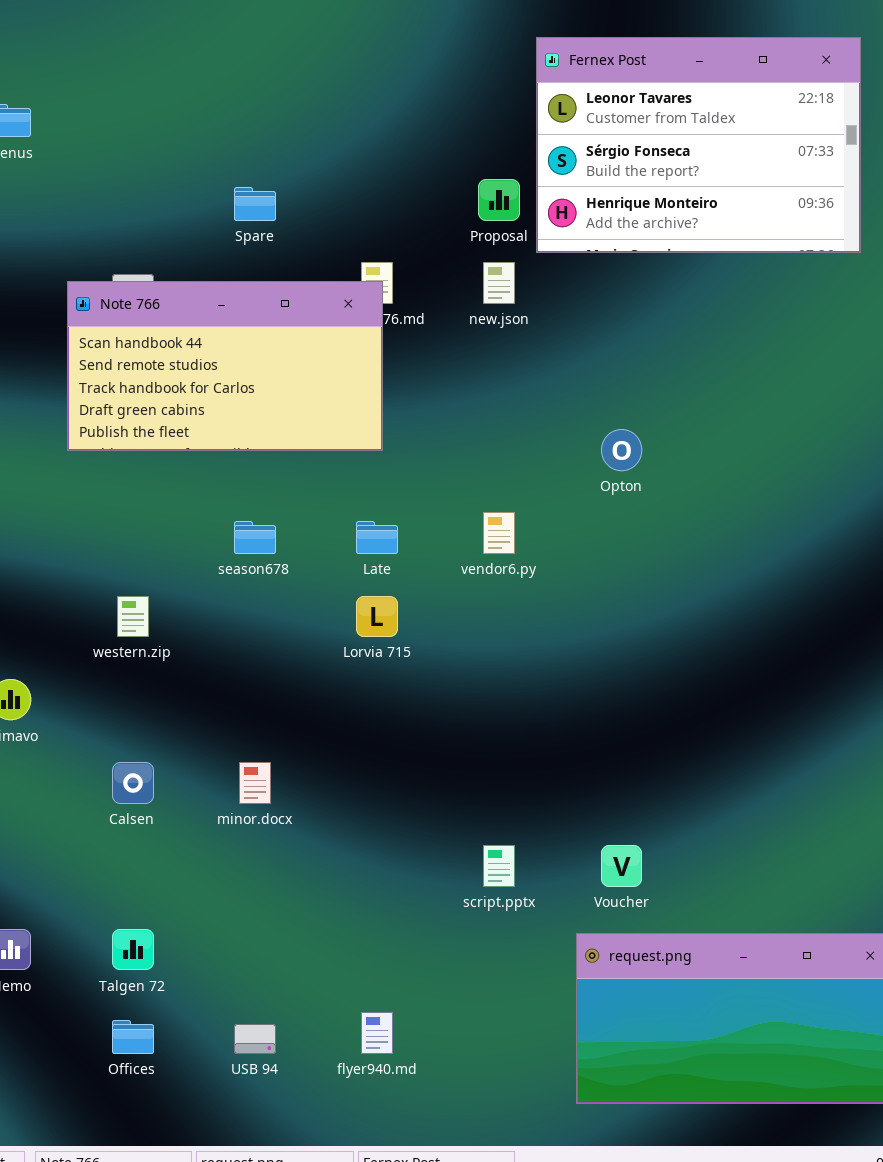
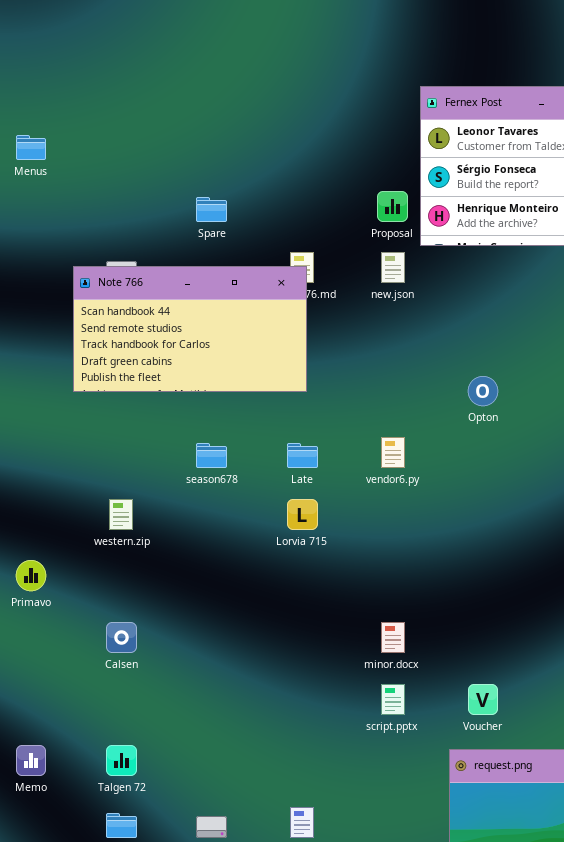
minor.docx: [239,762,271,804] -> [381,622,405,653], moved

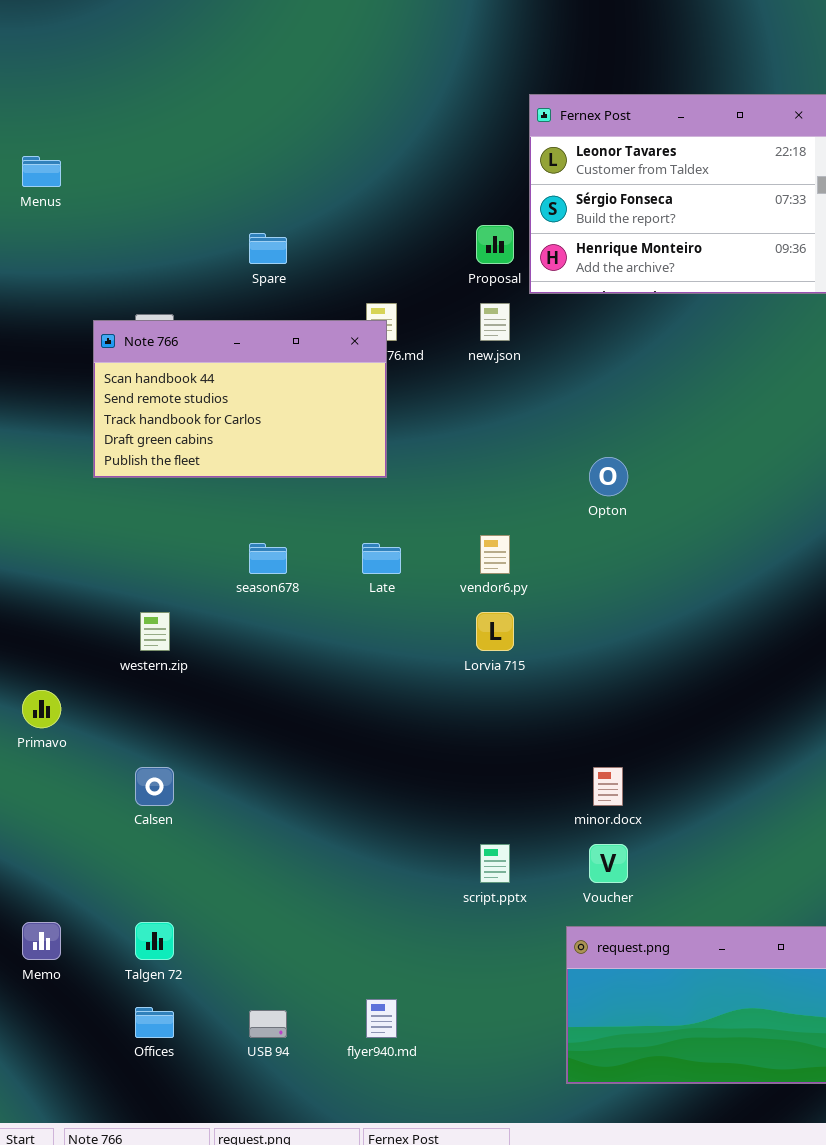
Lorvia 715: [287,499,318,530] -> [476,612,514,651], moved
minor.docx: [381,622,405,653] -> [593,767,623,806], moved

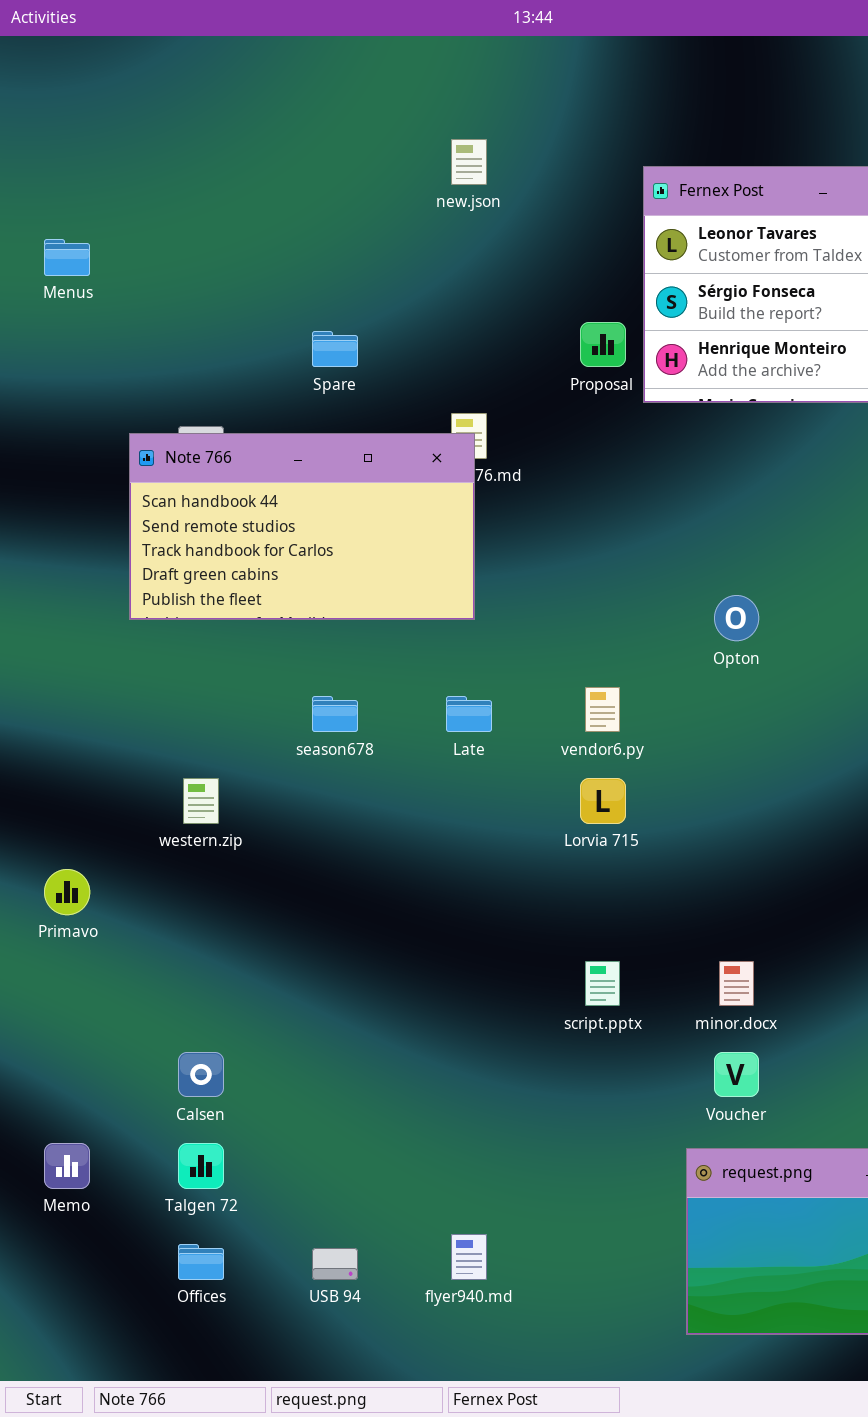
new.json: [480,303,510,341] -> [451,139,487,185], moved
Calsen: [135,767,174,806] -> [178,1052,224,1097], moved
script.pptx: [480,844,510,883] -> [585,961,620,1006], moved

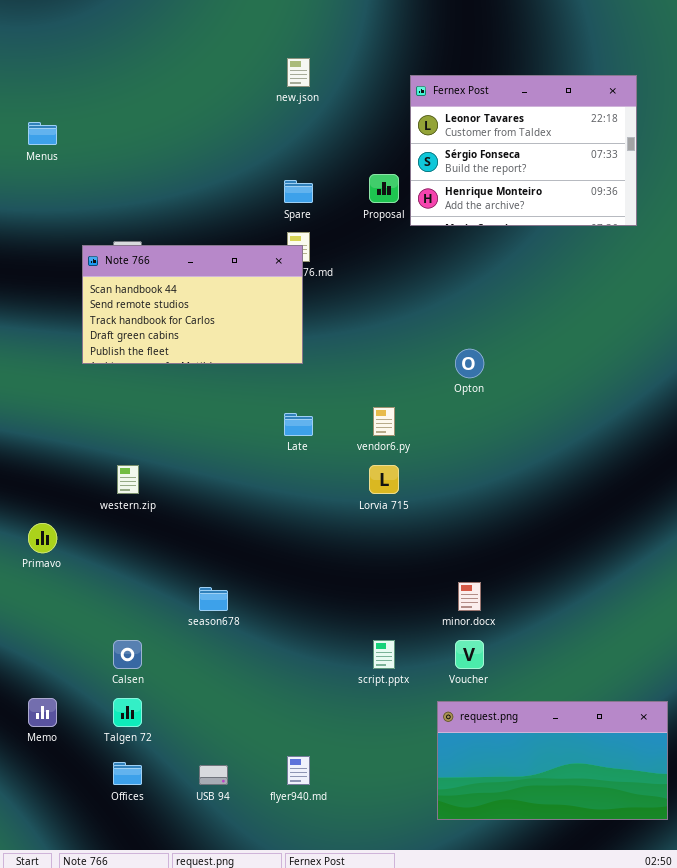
Spare: [312,331,358,367] -> [284,180,313,203], moved
season678: [312,696,358,732] -> [199,587,228,611], moved
script.pptx: [585,961,620,1006] -> [373,640,395,669], moved

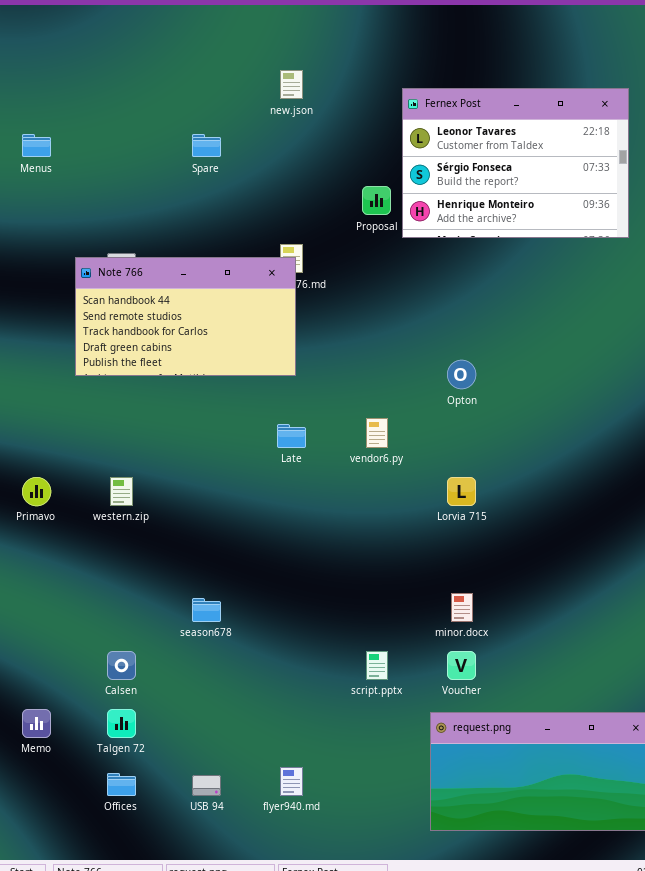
Spare: [284,180,313,203] -> [192,134,221,157], moved
Lorvia 715: [369,465,399,494] -> [447,477,476,506], moved
Primavo: [28,523,57,553] -> [22,477,51,506], moved

